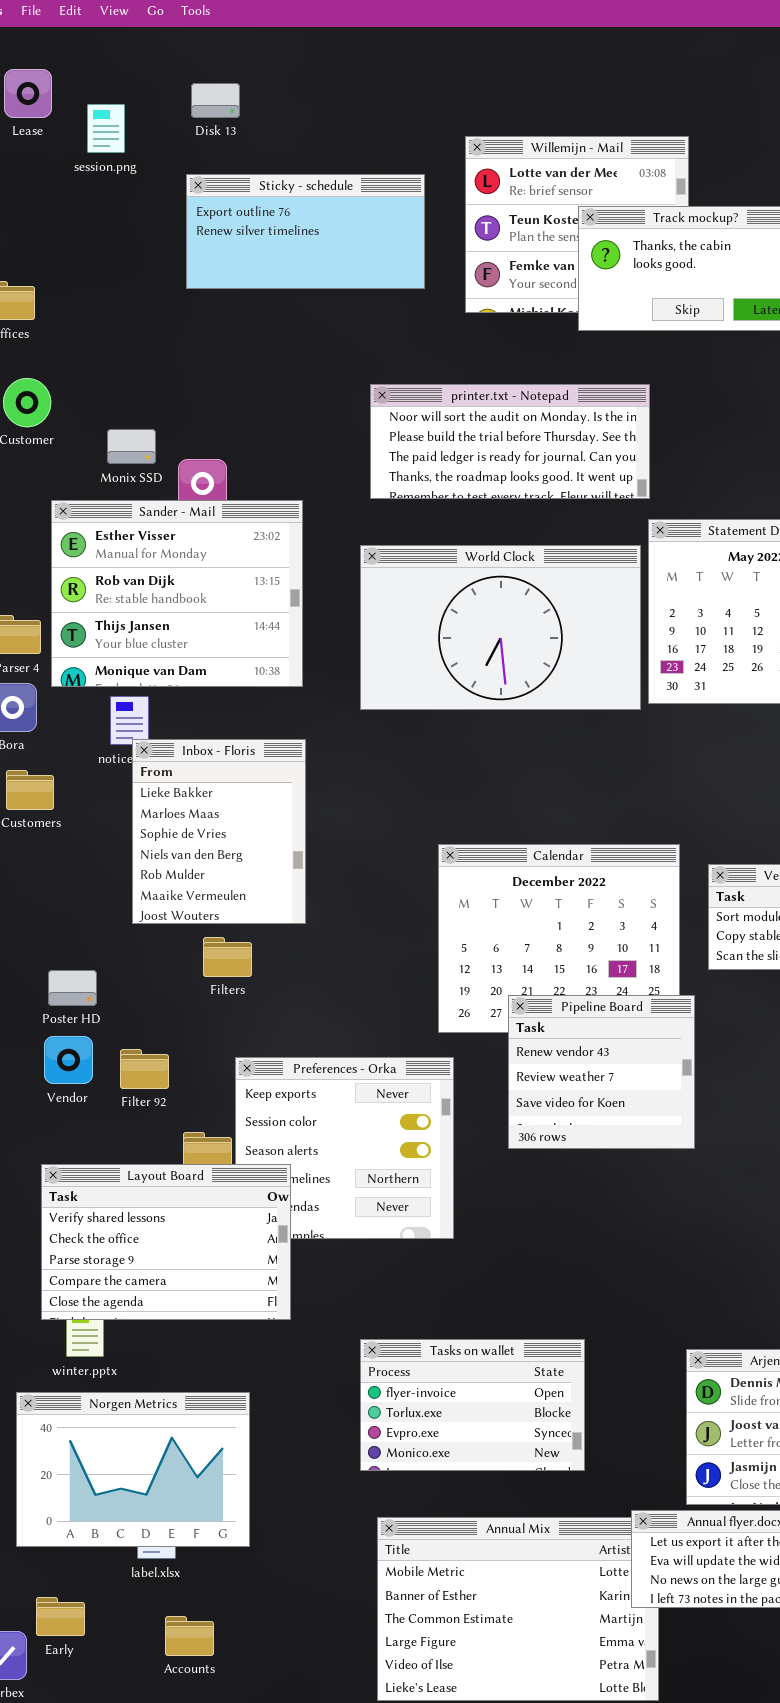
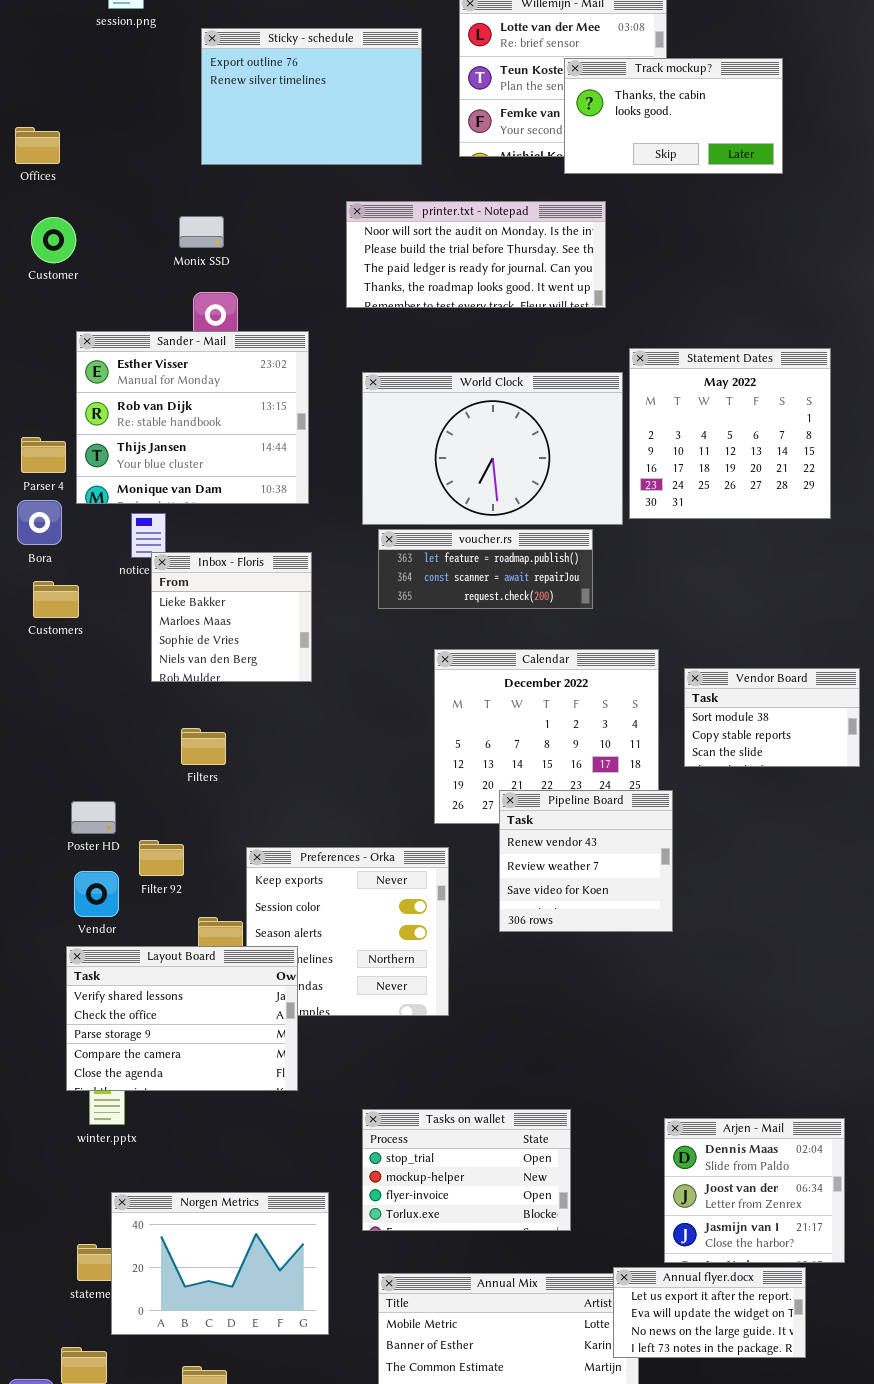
Sticky - schedule: [186,174,425,289] -> [201,28,422,165], resized
printer.txt - Notepad: [370,384,650,499] -> [346,201,606,308], moved
Monix SSD: [107,429,156,464] -> [179,216,224,248], moved
voucher.rs: none -> [378,529,593,609], opened
Inbox - Floris: [132,739,306,924] -> [151,552,312,682], resized
Filters: [203,937,252,977] -> [181,728,226,765], moved
Poster HD: [48,970,97,1006] -> [71,801,116,834], moved
Vendor: [44,1036,93,1084] -> [74,871,119,917], moved
Tasks on wallet: [360,1339,585,1471] -> [362,1109,571,1231], scrolled up 2 rows
Norgen Metrics: [16,1392,250,1547] -> [111,1192,329,1335], moved

